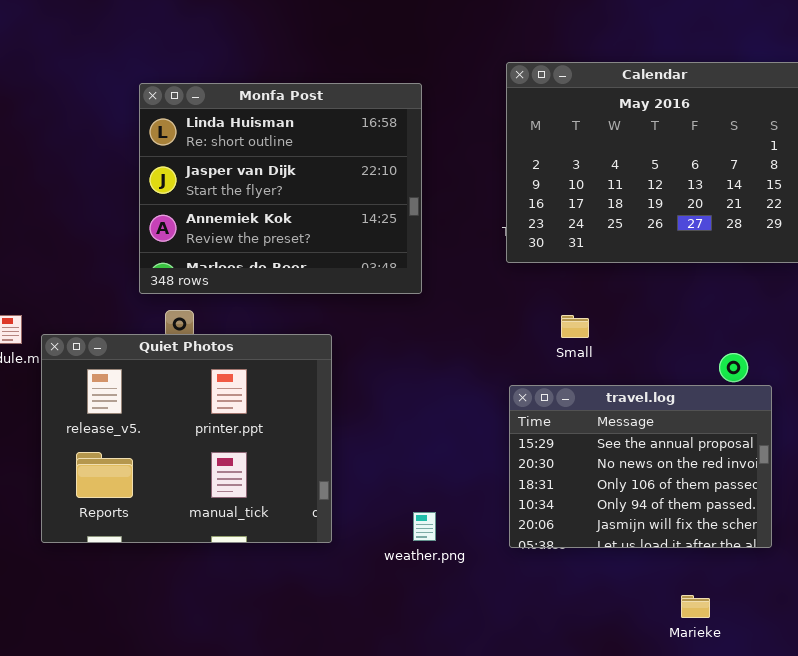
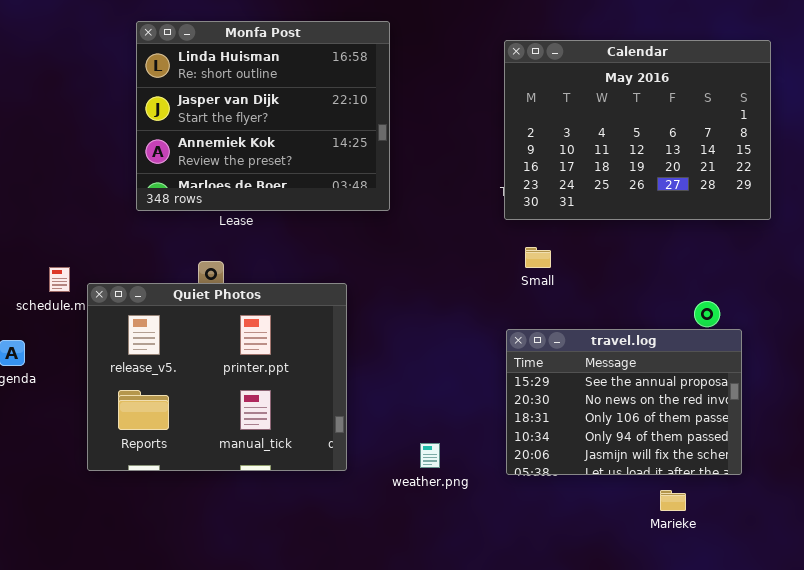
Monfa Post: [139,83,422,294] -> [136,21,390,211], moved
Small: [561,315,589,338] -> [525,247,551,268], moved
Marieke: [681,595,710,618] -> [660,490,686,511], moved

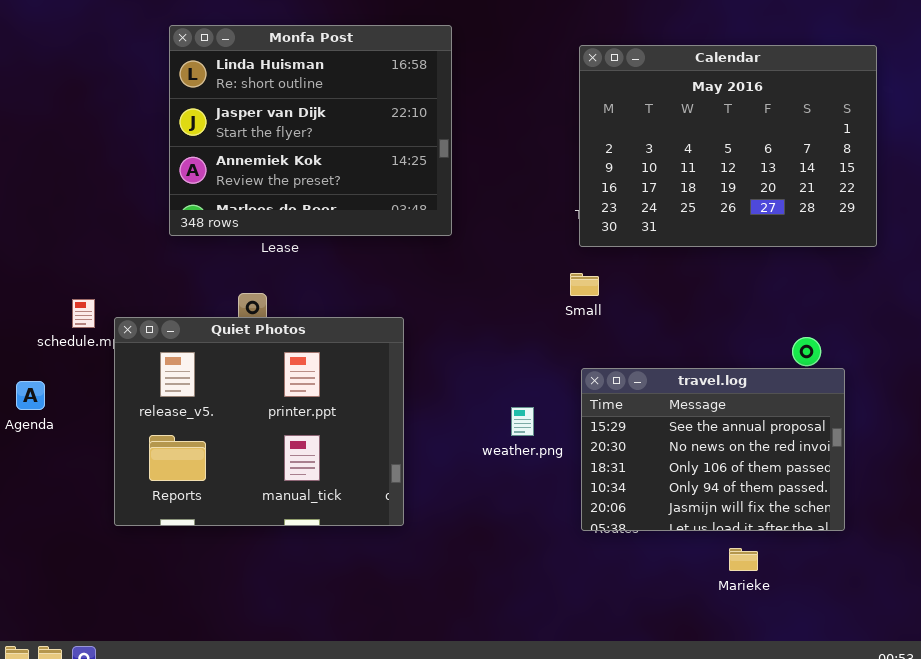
Small: [525,247,551,268] -> [570,273,599,296], moved
weather.png: [420,443,440,468] -> [511,407,534,436], moved
Marieke: [660,490,686,511] -> [729,548,758,571], moved

